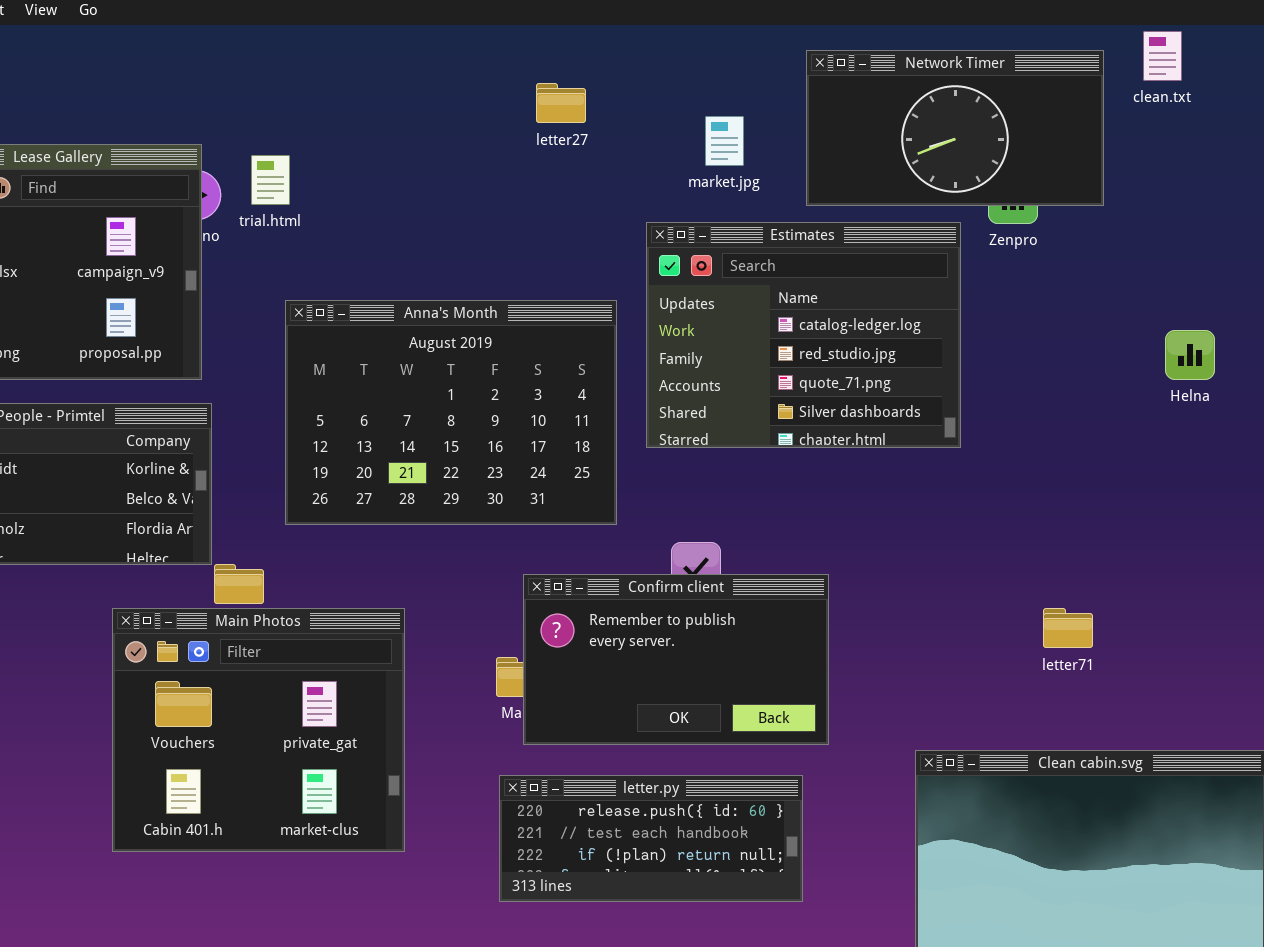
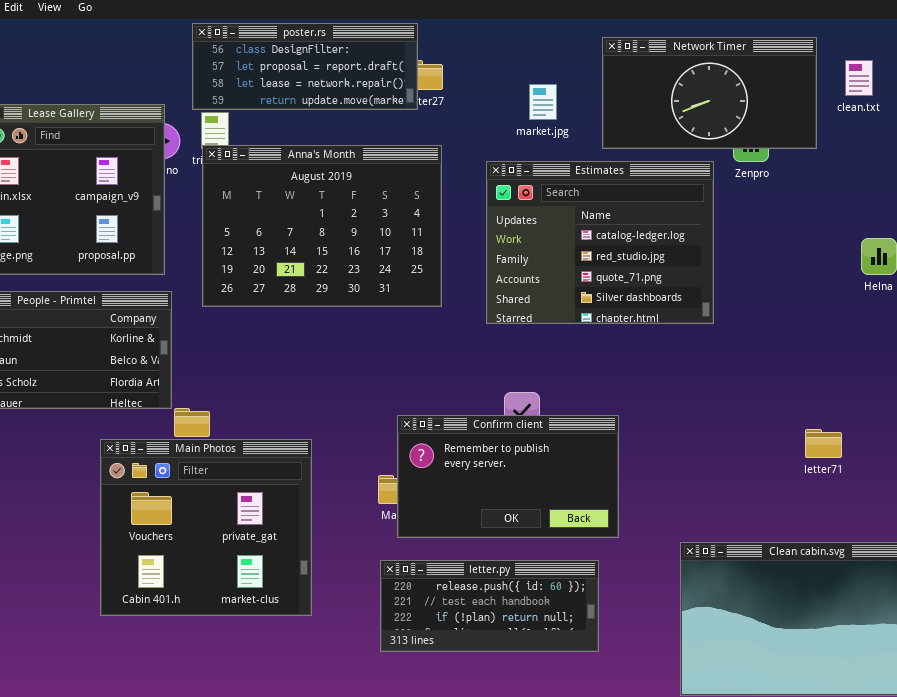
poster.rs: none -> [192,23,418,110], opened
clean.txt: [1143,31,1182,81] -> [845,60,873,96], moved
Anna's Month: [285,300,617,525] -> [202,145,442,307], moved
letter71: [1043,608,1093,648] -> [805,429,842,458], moved

